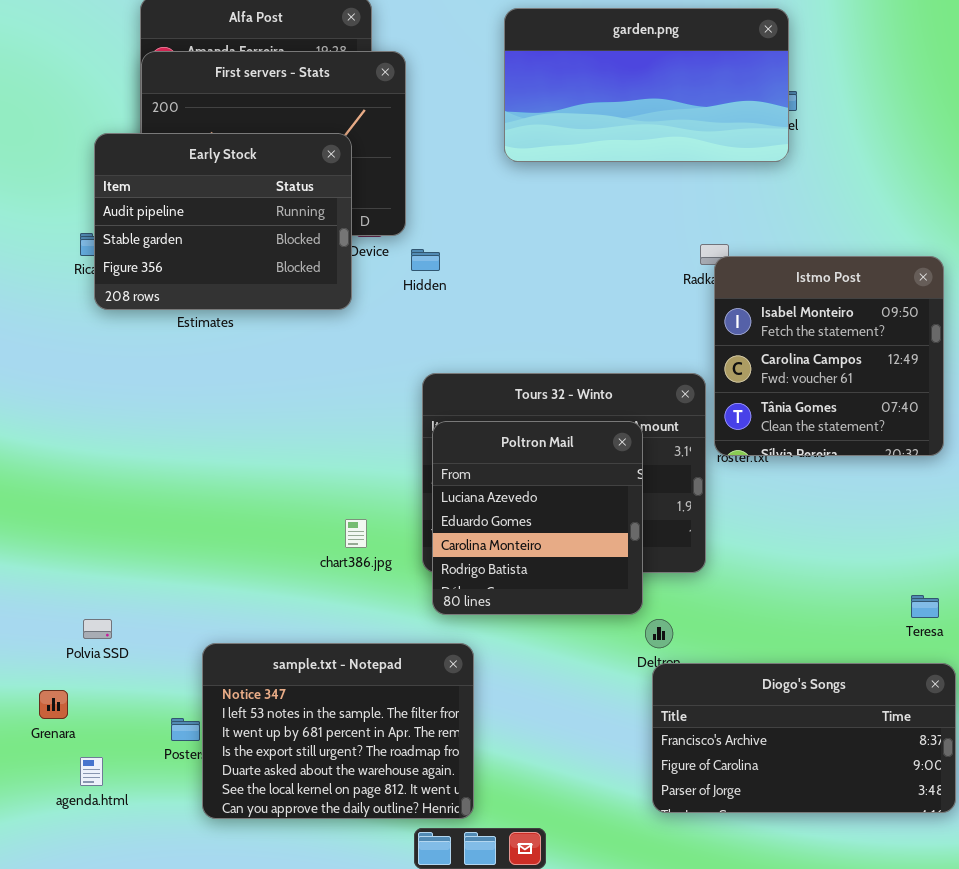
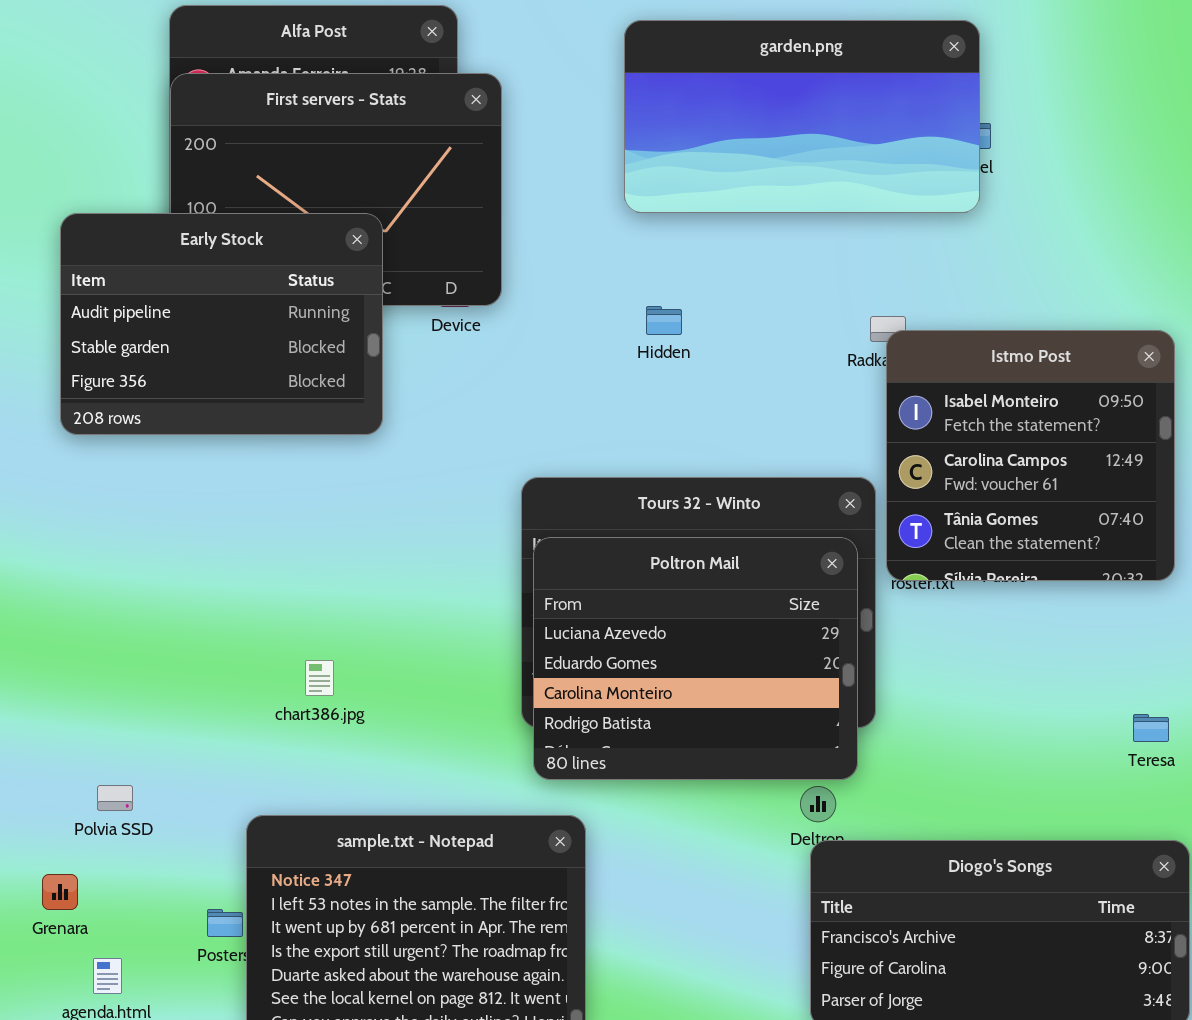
Early Stock: [94,133,352,310] -> [60,213,383,435], moved
Hidden: [411,249,440,271] -> [646,306,682,335], moved
Poltron Mail: [432,421,643,615] -> [533,537,858,780], resized
chart386.jpg: [345,519,367,548] -> [305,660,334,696], moved
Teresa: [911,595,939,618] -> [1133,714,1169,742], moved

